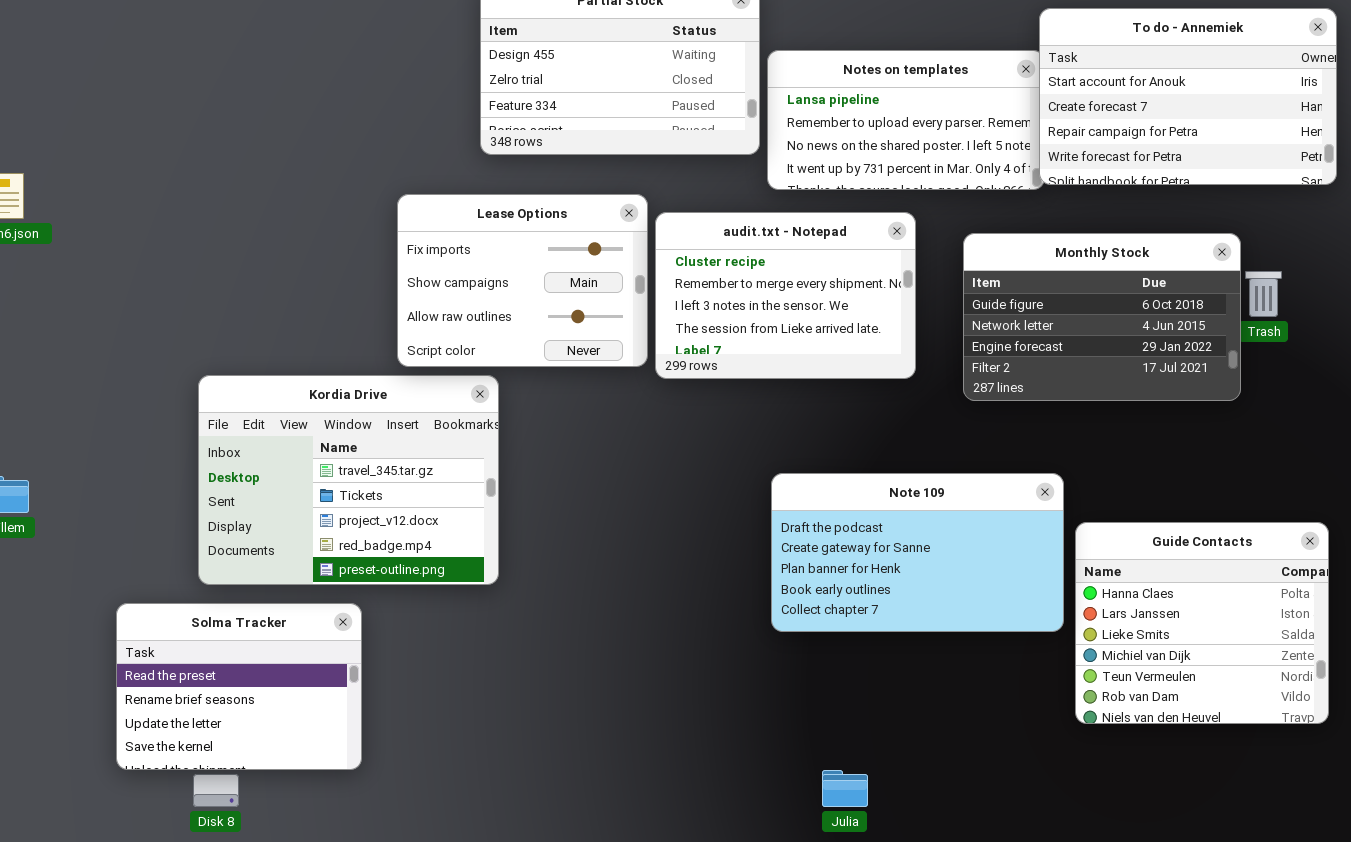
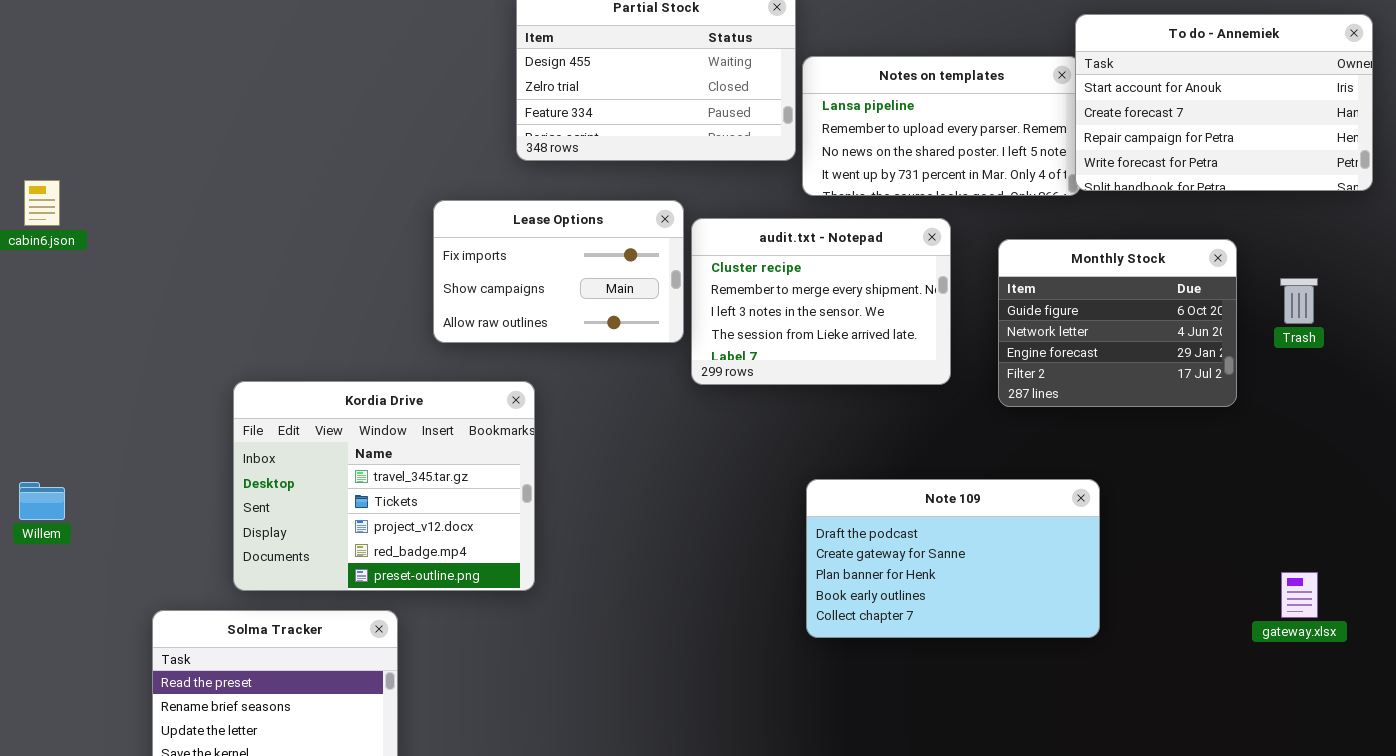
Lease Options: [397,194,648,367] -> [433,200,684,343], resized
Monthly Stock: [963,233,1241,401] -> [998,239,1237,407], resized
Guide Contacts: [1075,522,1329,724] -> none, closed

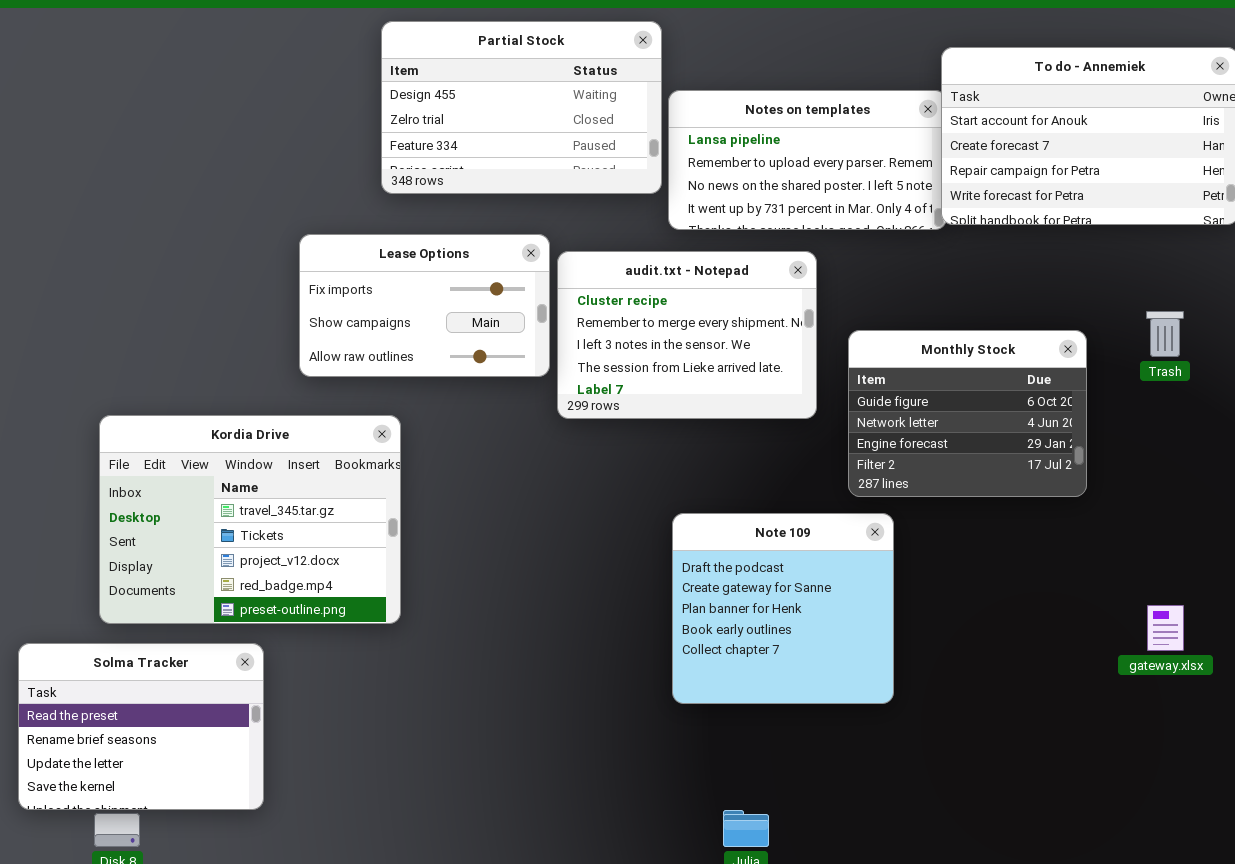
Monthly Stock: [998,239,1237,407] -> [848,330,1087,497], moved
Note 109: [806,479,1100,638] -> [672,513,894,704], resized

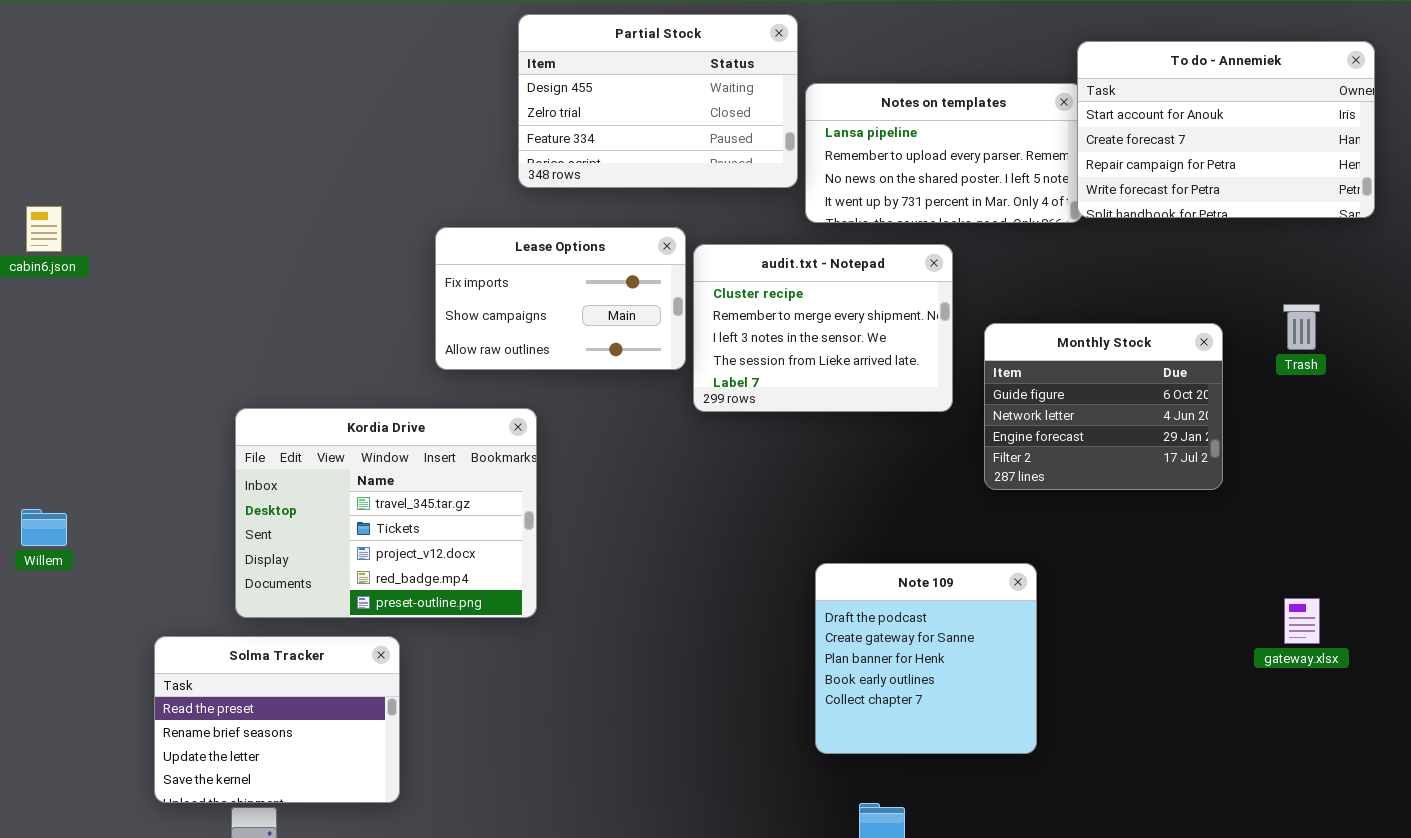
Note 109: [672,513,894,704] -> [815,563,1037,754], moved

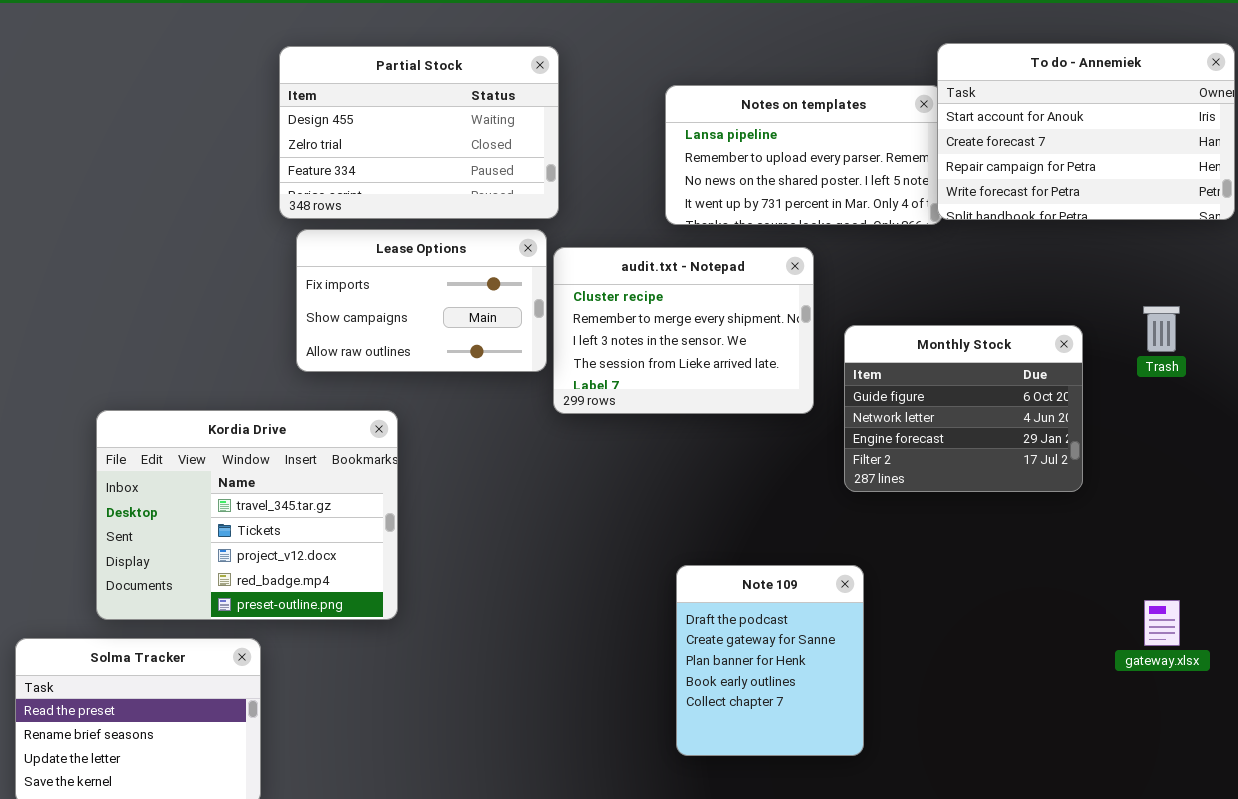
Partial Stock: [518,14,798,188] -> [279,46,559,219], moved
Note 109: [815,563,1037,754] -> [676,565,864,756], resized

